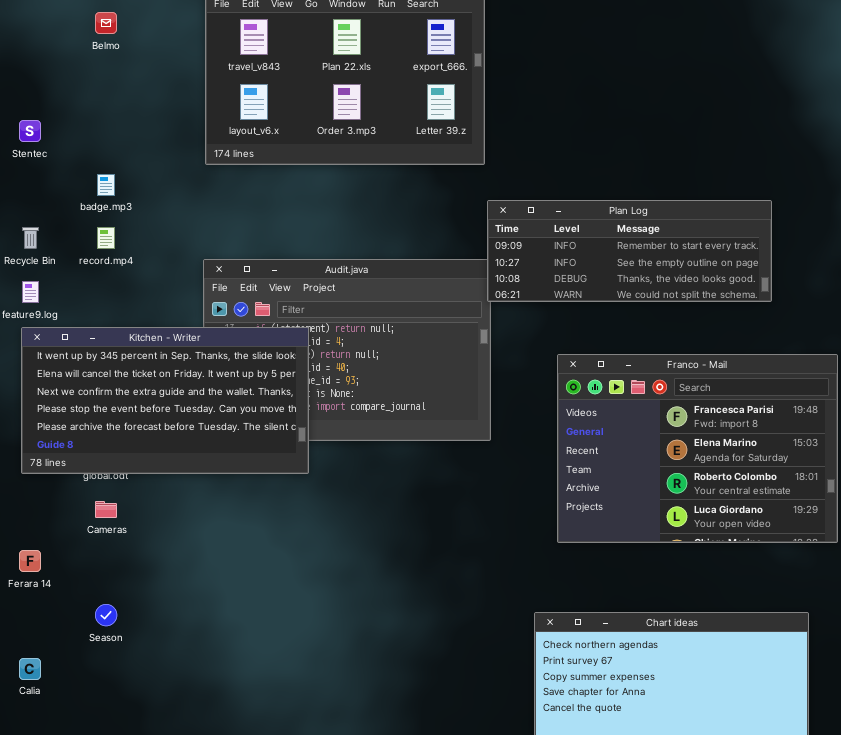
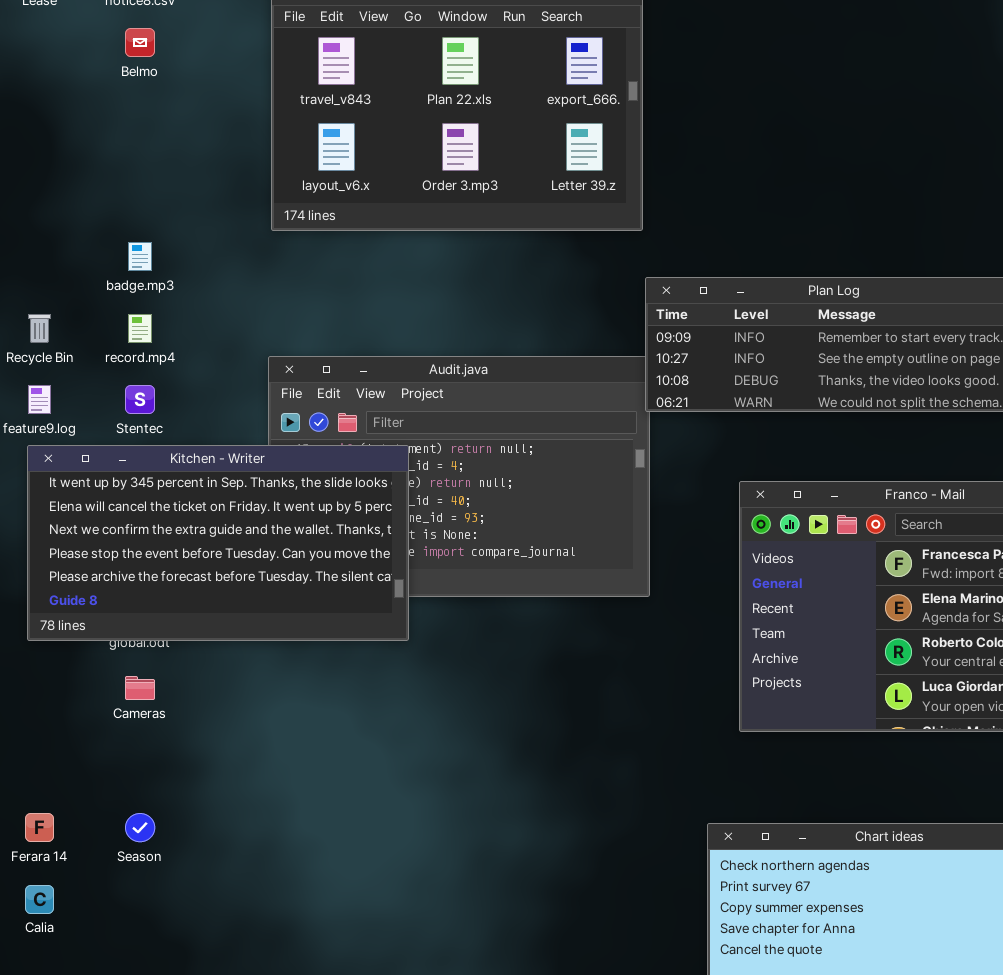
Stentec: [19,120,41,142] -> [125,385,155,414], moved
Ferara 14: [19,550,41,572] -> [25,813,54,842], moved

